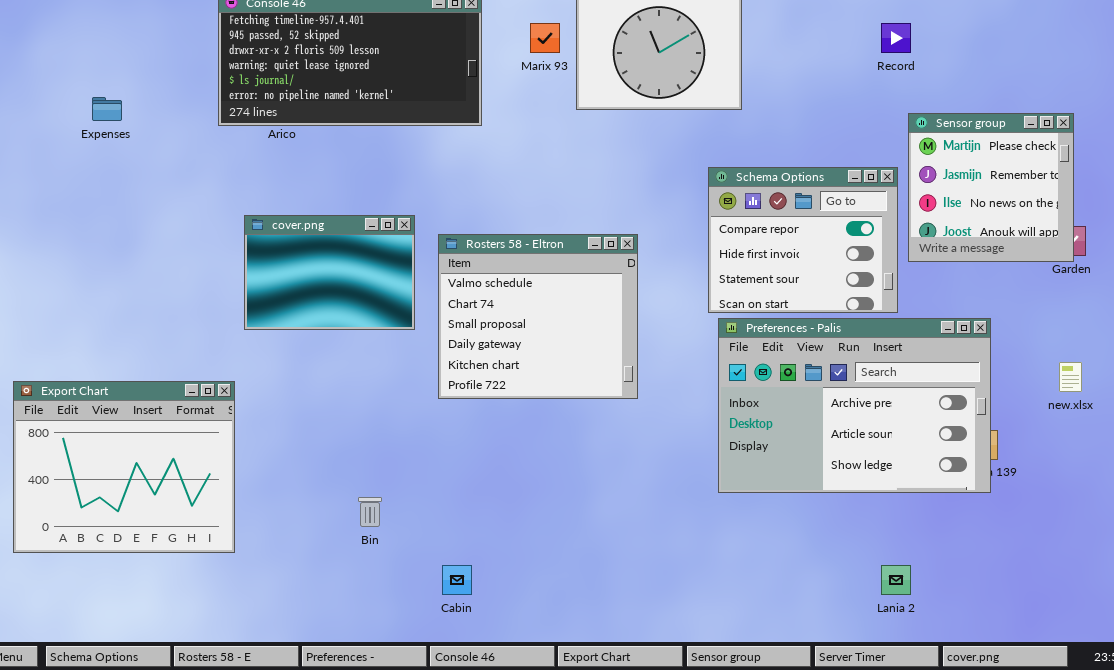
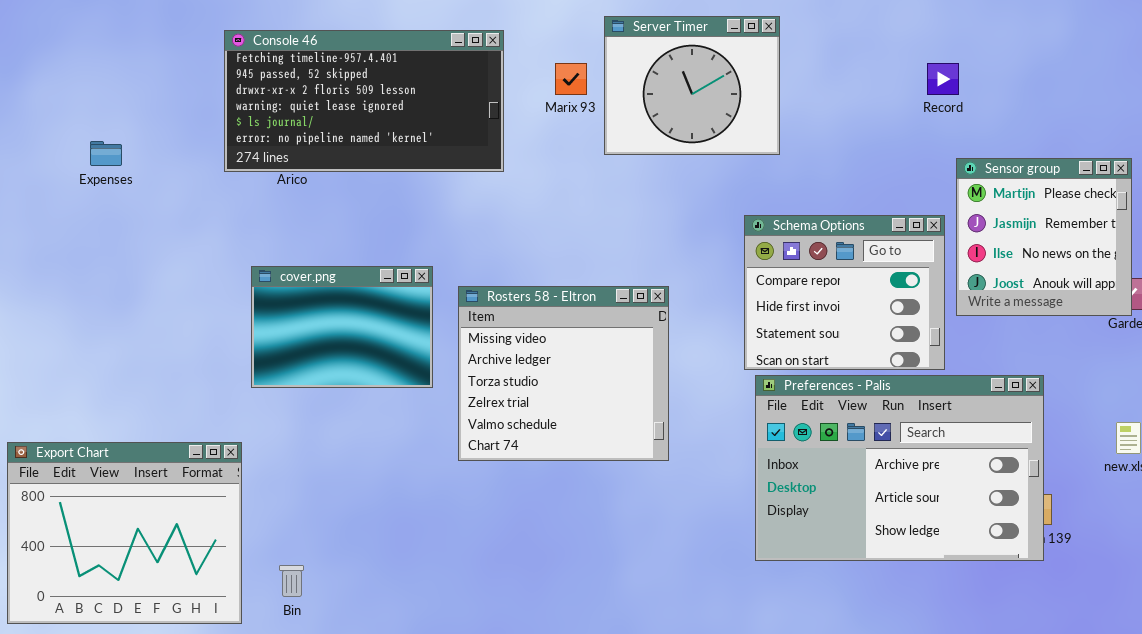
Rosters 58 - Eltron: [438,234,638,399] -> [458,286,669,461], scrolled up 4 rows
Bin: [358,497,382,527] -> [279,565,304,597], moved

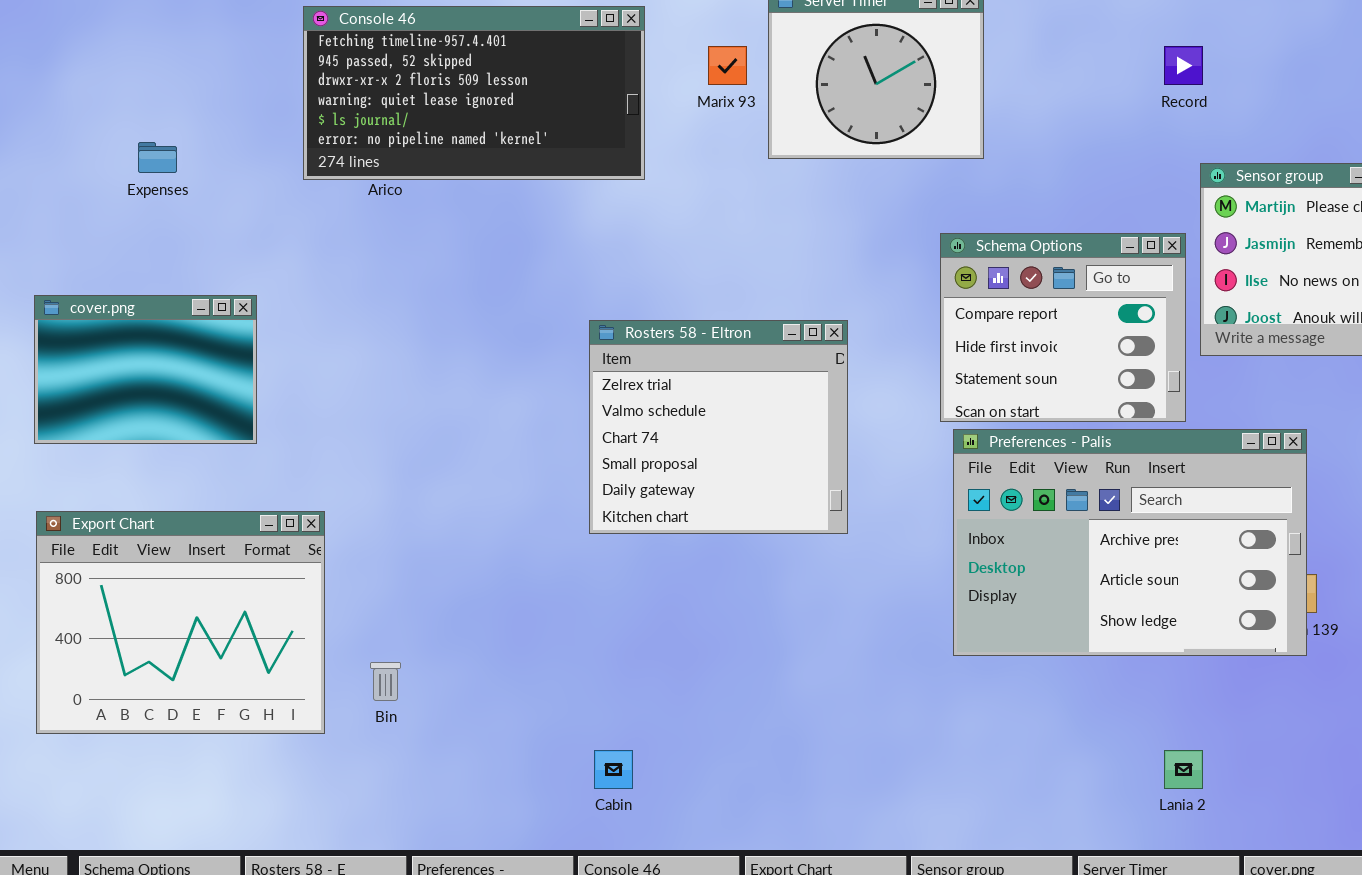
cover.png: [251,266,433,388] -> [34,295,257,444], moved
Rosters 58 - Eltron: [458,286,669,461] -> [589,320,848,534], scrolled down 3 rows

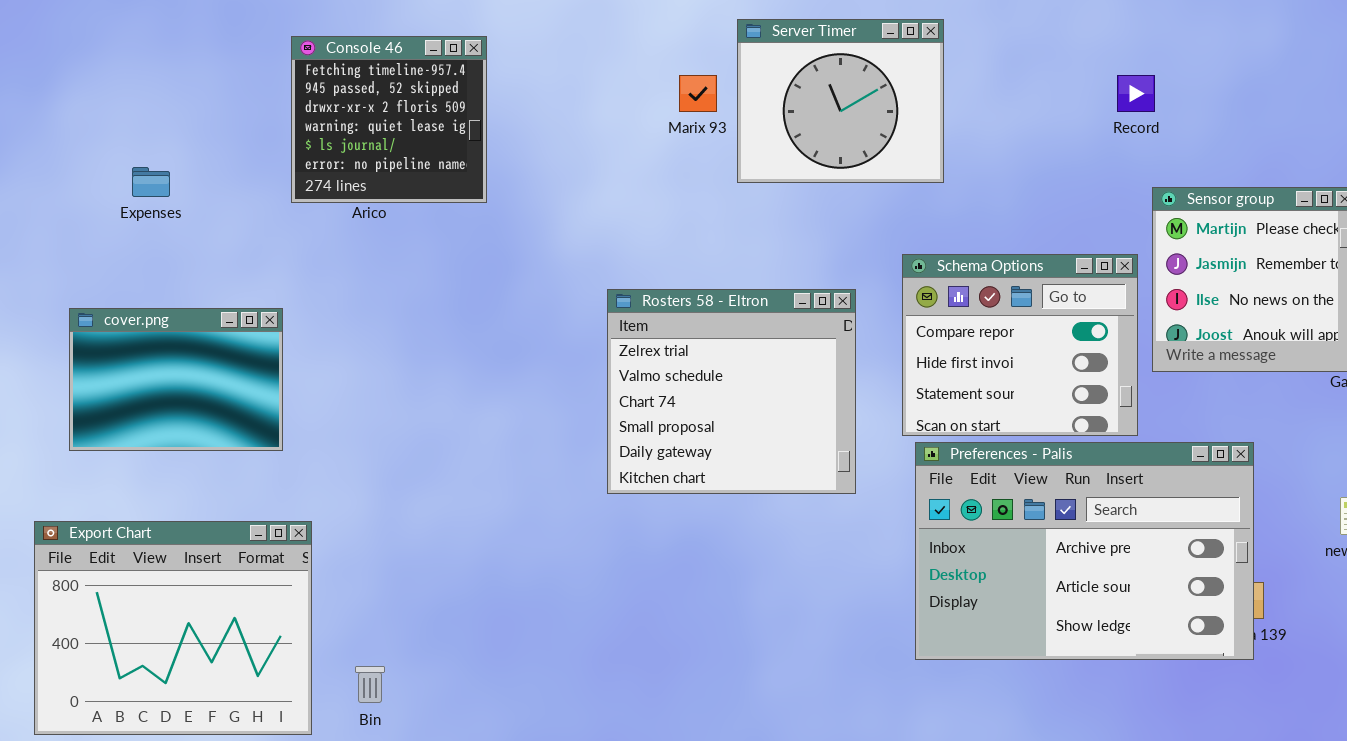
Console 46: [303,6,645,180] -> [291,36,487,203], resized
cover.png: [34,295,257,444] -> [69,308,283,451], moved
Rosters 58 - Eltron: [589,320,848,534] -> [607,289,856,494], moved

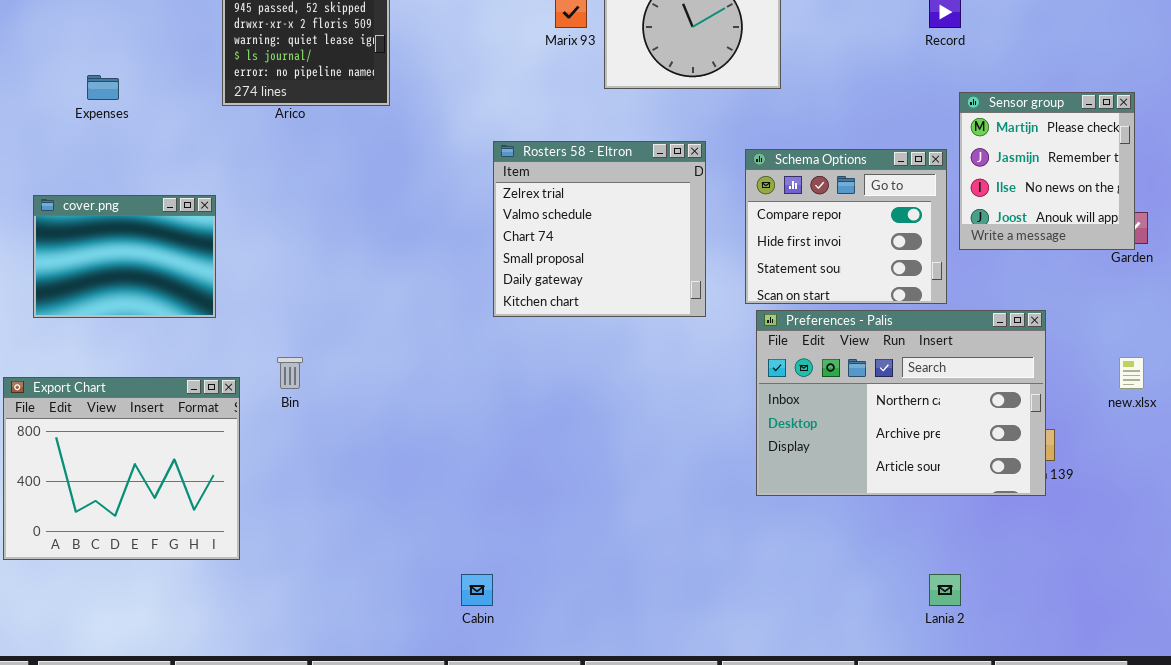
Rosters 58 - Eltron: [607,289,856,494] -> [493,141,706,317], moved
Preferences - Palis: [915,442,1254,660] -> [756,310,1046,496], scrolled up 1 row
Bin: [355,666,385,703] -> [277,357,303,389], moved

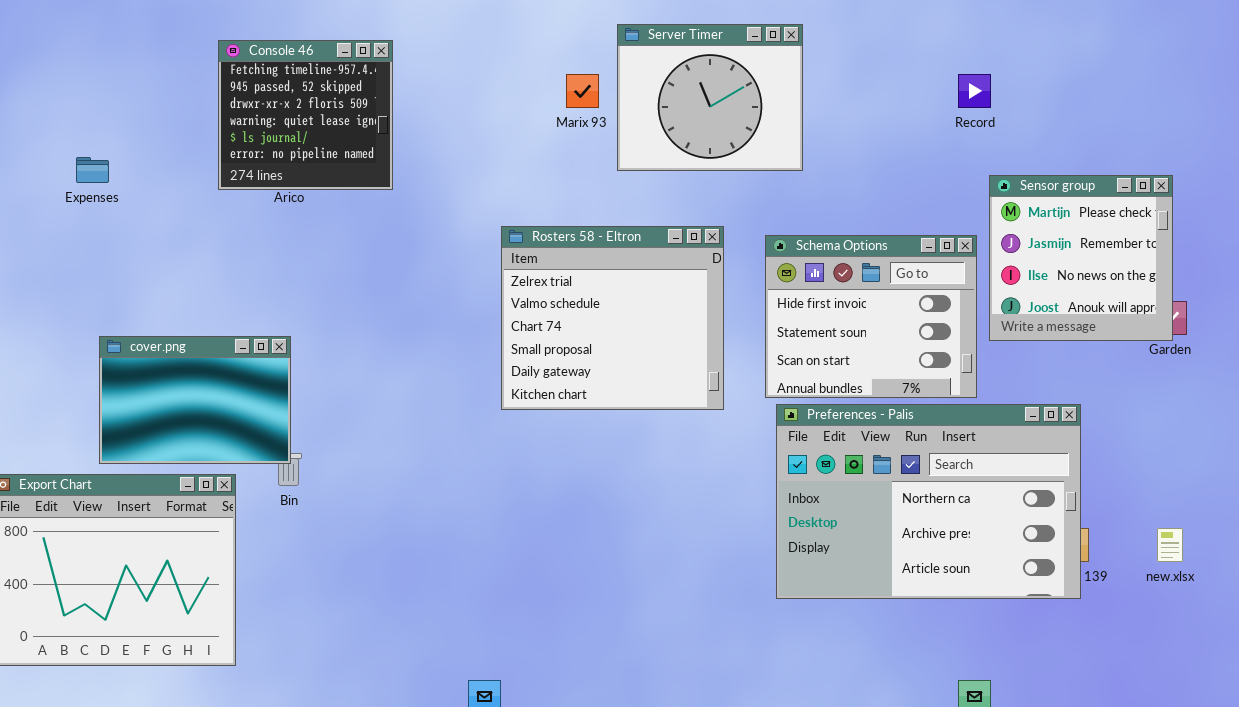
Schema Options: [745,149,947,304] -> [765,235,977,398], scrolled down 1 row
cover.png: [33,195,216,318] -> [99,336,291,464], moved
new.xlsx: [1119,357,1144,389] -> [1157,528,1183,562], moved

